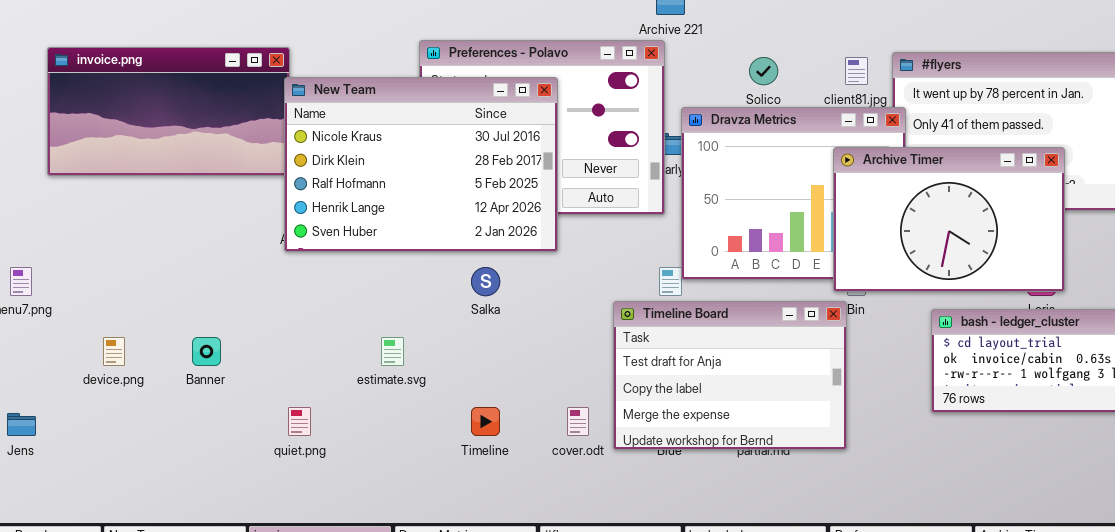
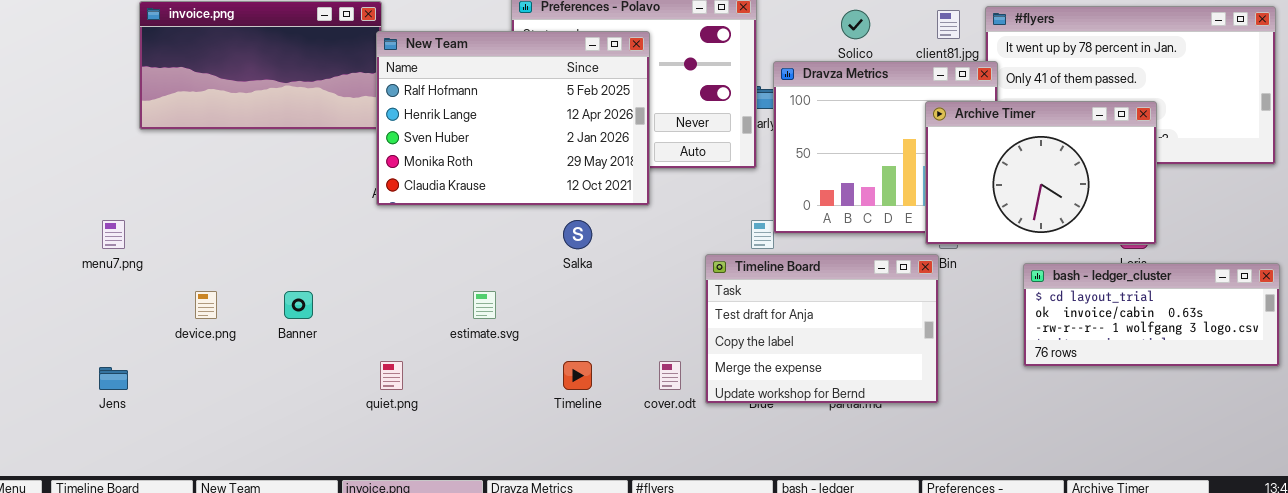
New Team: [284,77,558,252] -> [376,31,650,206], scrolled down 2 rows

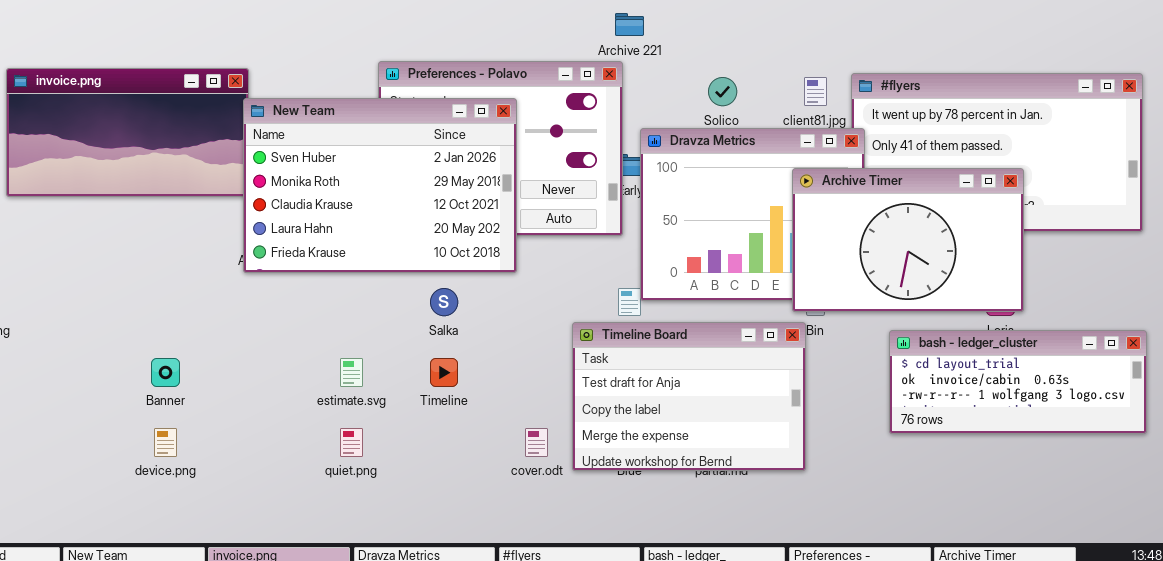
New Team: [376,31,650,206] -> [243,98,517,273], scrolled down 2 rows
device.png: [195,291,217,319] -> [154,428,177,457], moved
quiet.png: [380,361,403,390] -> [340,428,363,457], moved
Timeline: [563,361,592,390] -> [430,358,458,387], moved

